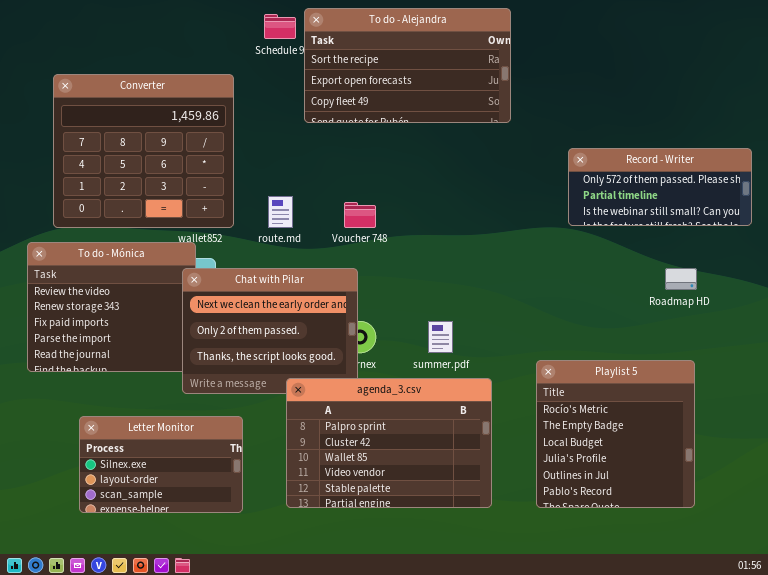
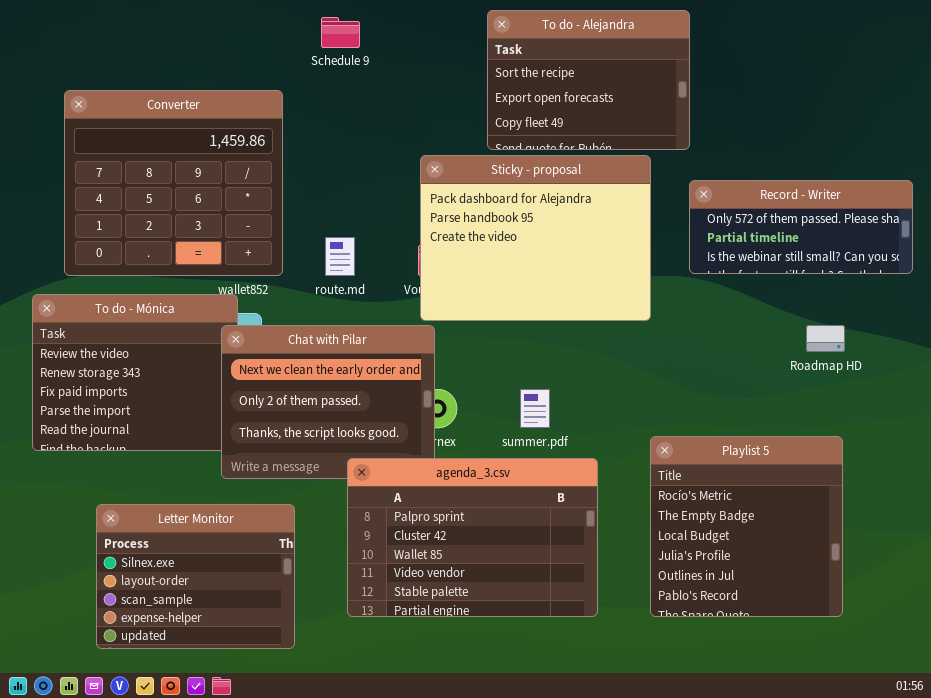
To do - Alejandra: [304,8,511,123] -> [487,10,690,150], moved, resized
Sticky - proposal: none -> [420,155,651,321], opened
Letter Monitor: [79,416,243,513] -> [96,504,295,649], resized

